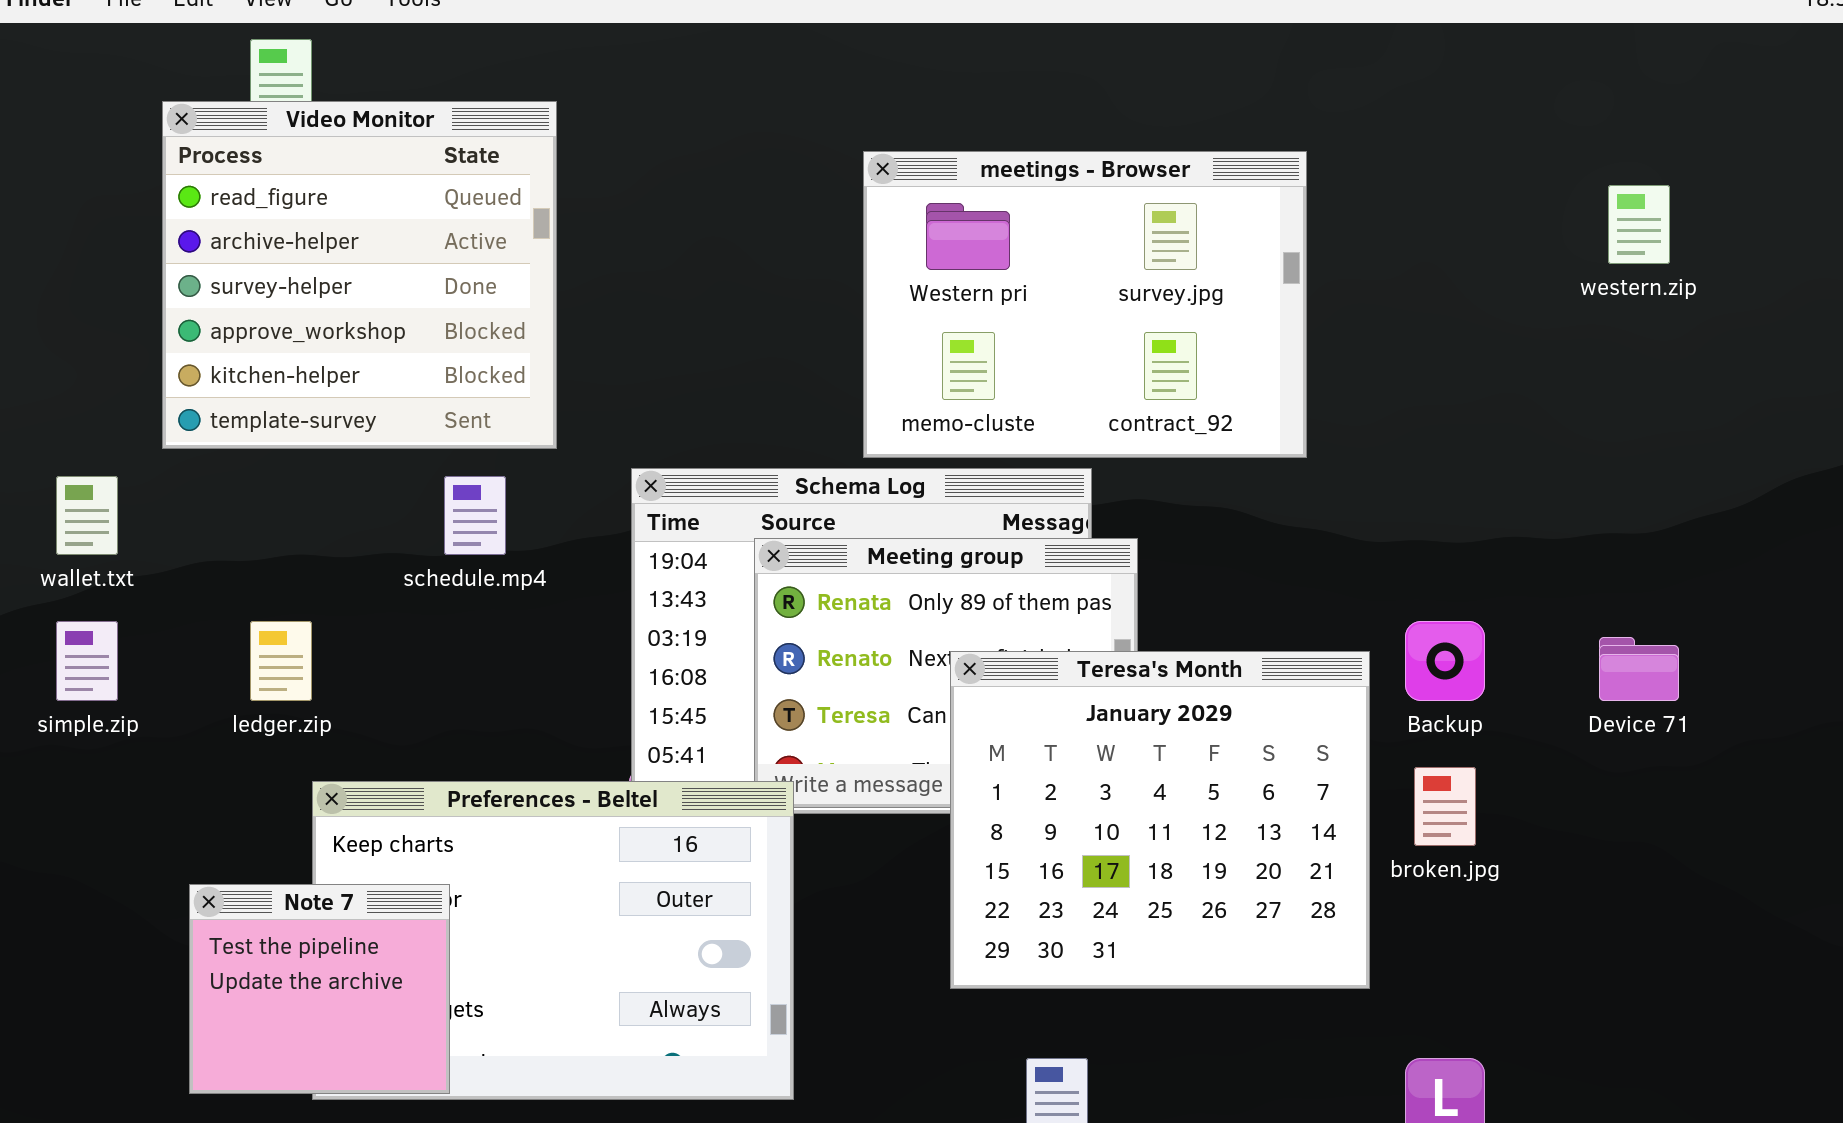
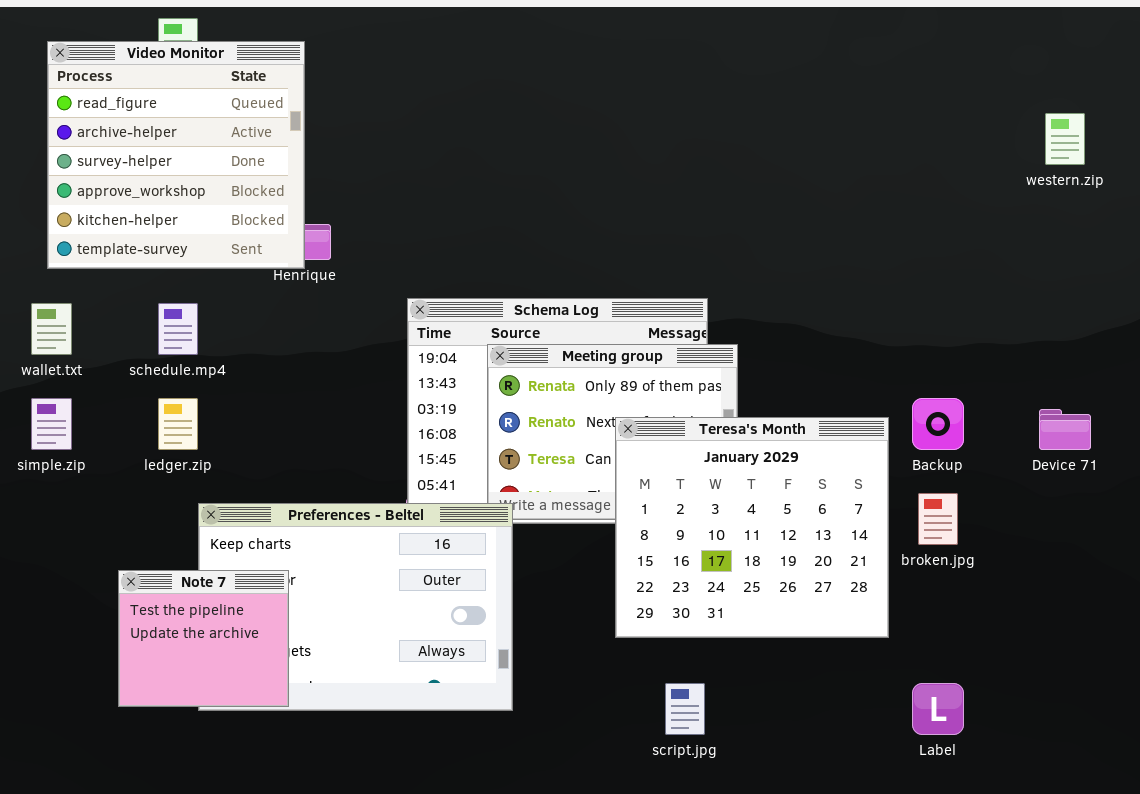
Video Monitor: [162,101,557,449] -> [47,41,305,269], moved
meetings - Browser: [863,151,1307,458] -> none, closed
schedule.mp4: [444,476,506,555] -> [158,303,198,355], moved

